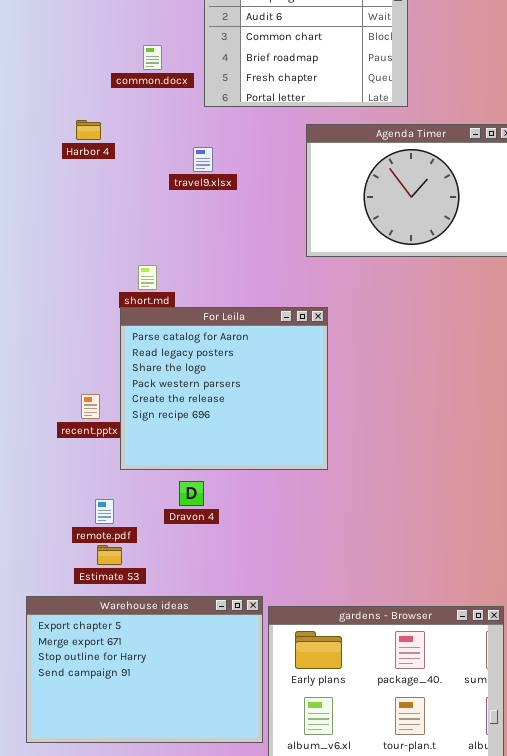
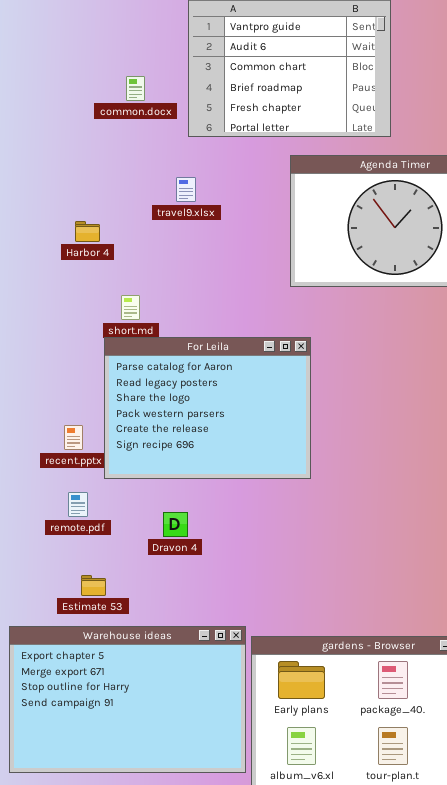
Harbor 4: [76,120,101,140] -> [75,221,100,242], moved
For Leila: [120,307,328,470] -> [104,337,311,479], resized
remote.pdf: [95,499,114,524] -> [68,492,88,517], moved

